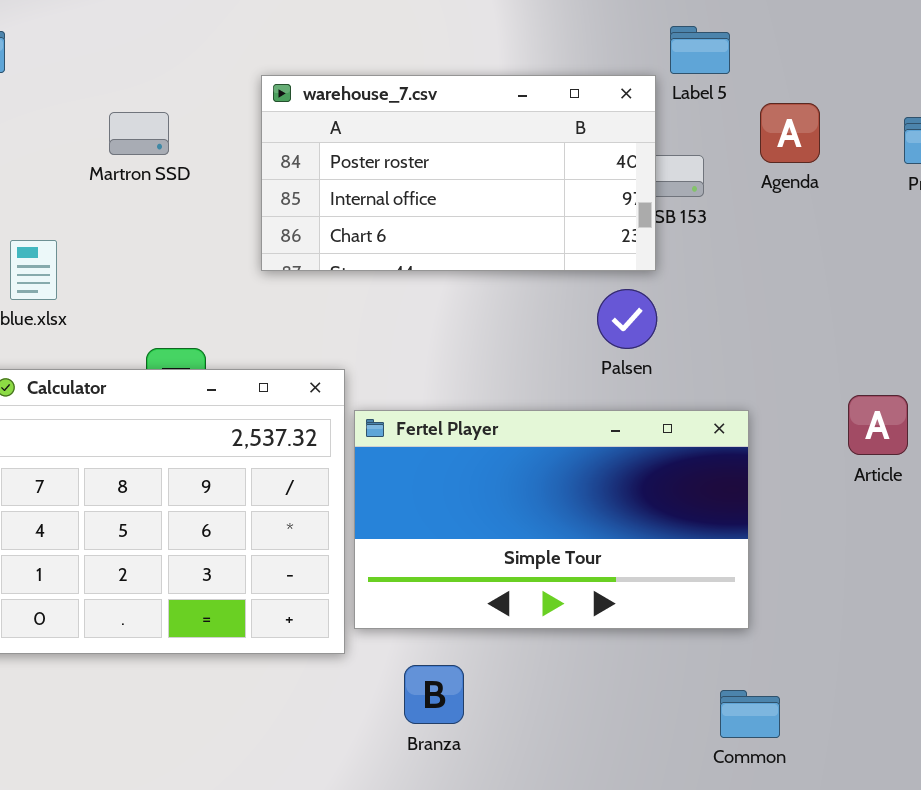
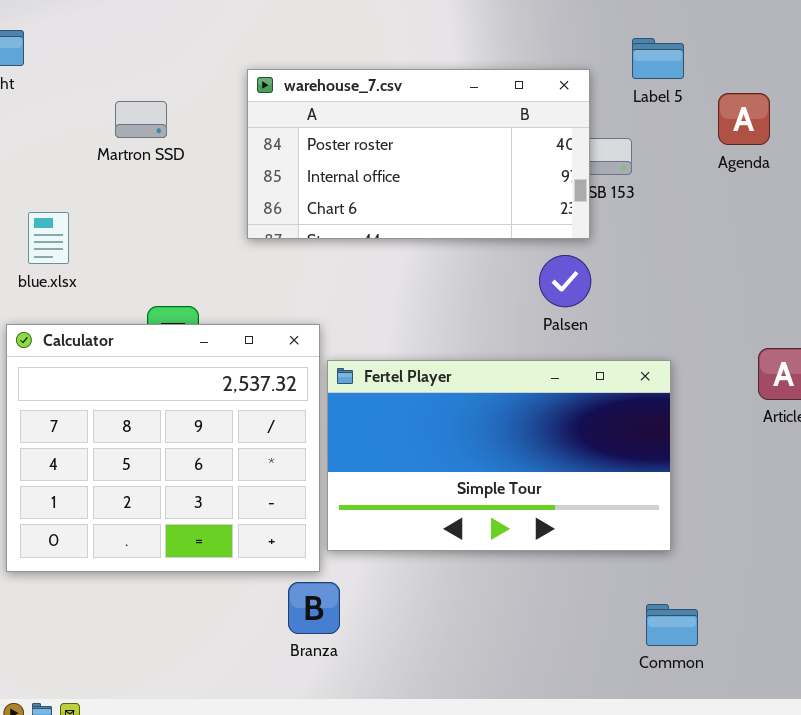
Label 5: [670,26,730,74] -> [632,38,684,79], moved
Agenda: [760,103,820,163] -> [718,93,770,145], moved
Branza: [404,665,464,724] -> [288,582,340,634], moved

